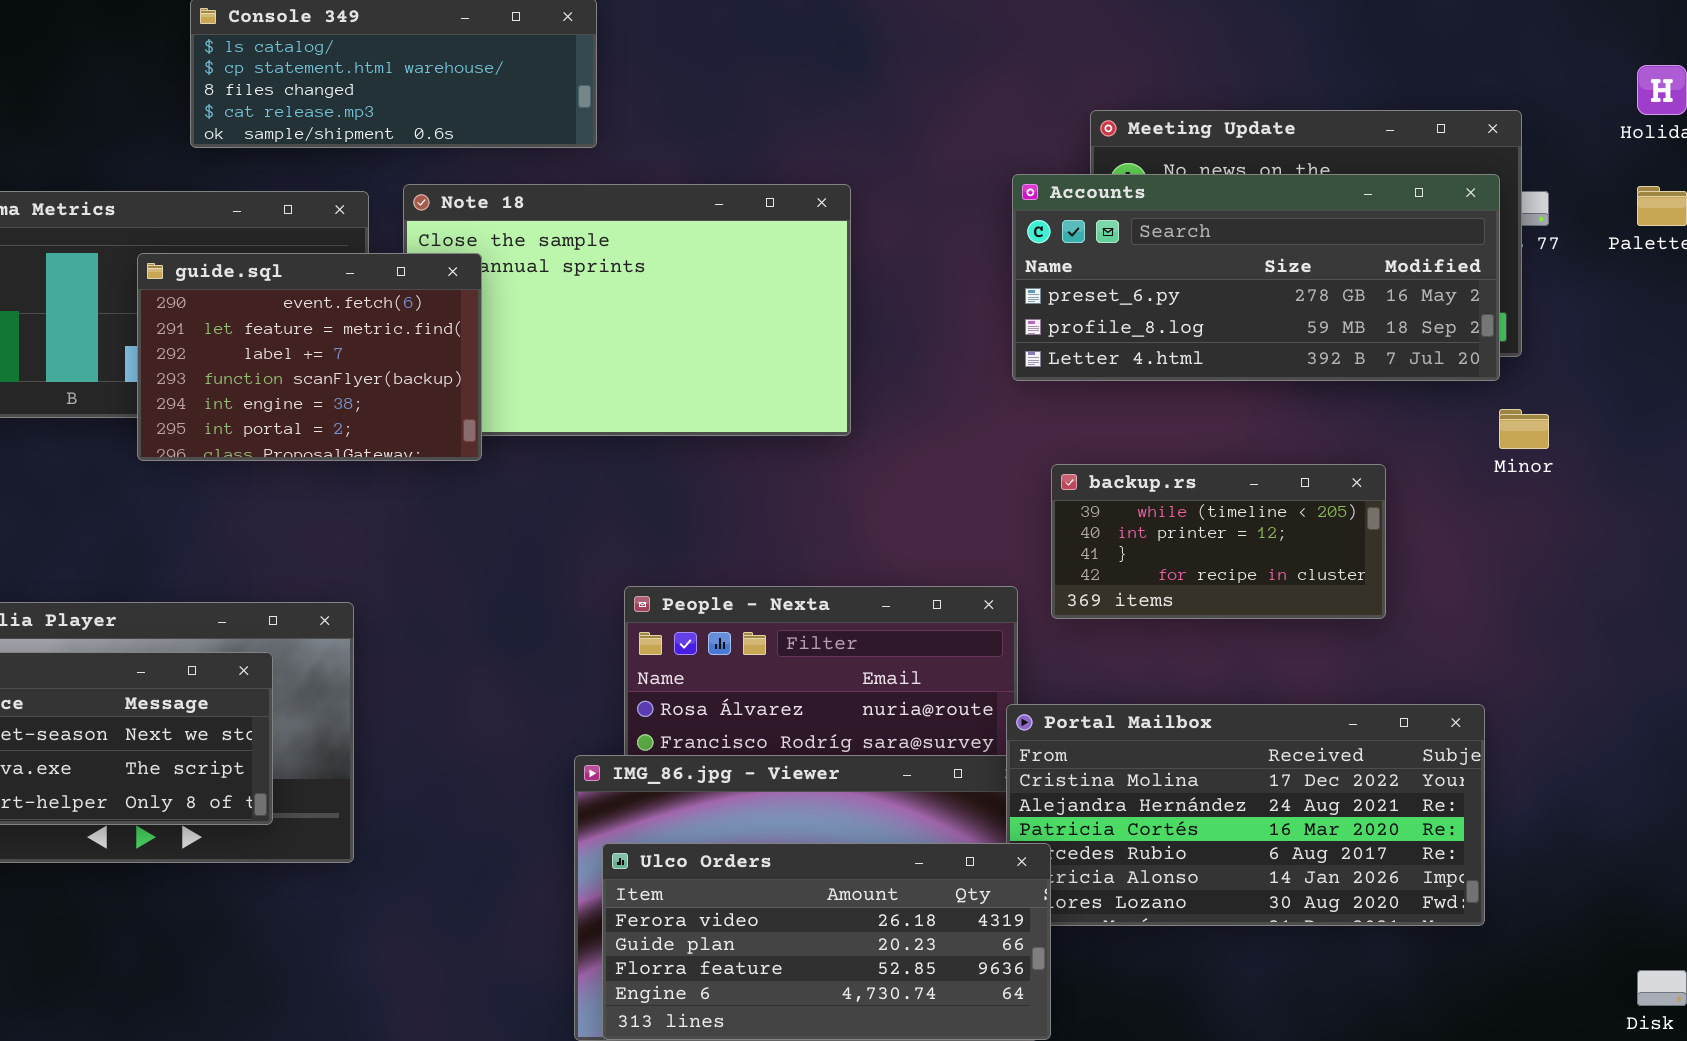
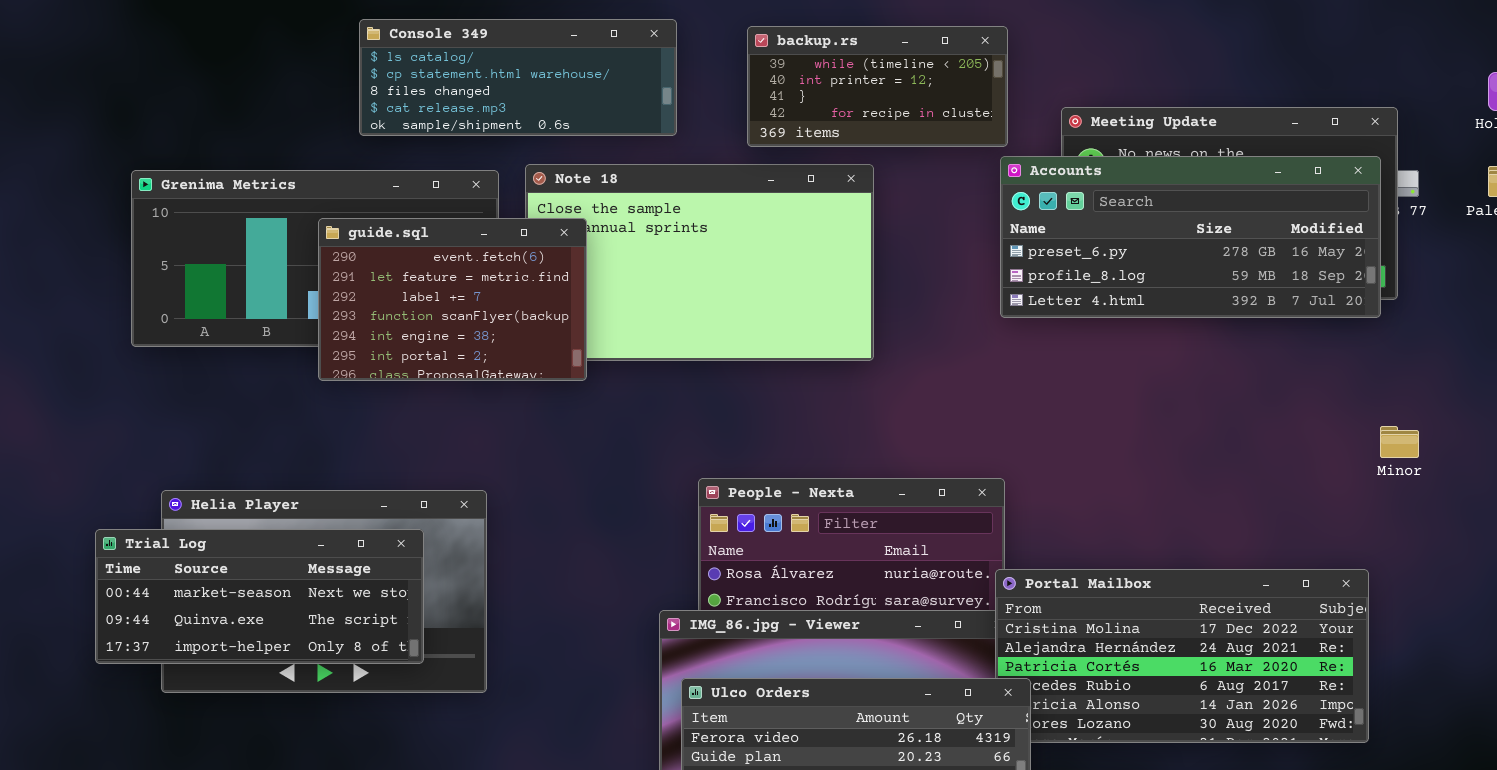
Minor: [1499,409,1549,449] -> [1380,426,1419,458], moved
backup.rs: [1051,464,1386,619] -> [747,26,1008,147], moved

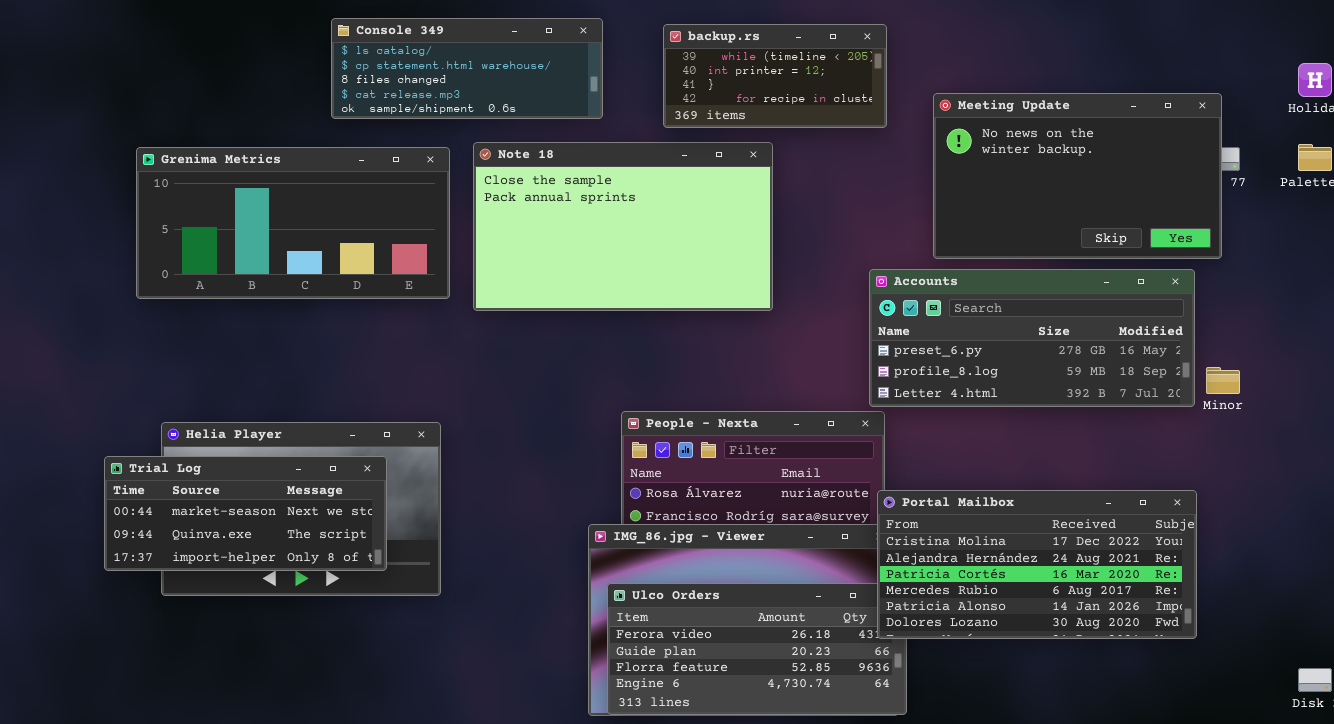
Accounts: [1000,156,1381,318] -> [869,269,1195,407], moved
guide.sql: [318,218,587,381] -> none, closed
Portal Mailbox: [995,569,1369,743] -> [877,490,1197,639], raised

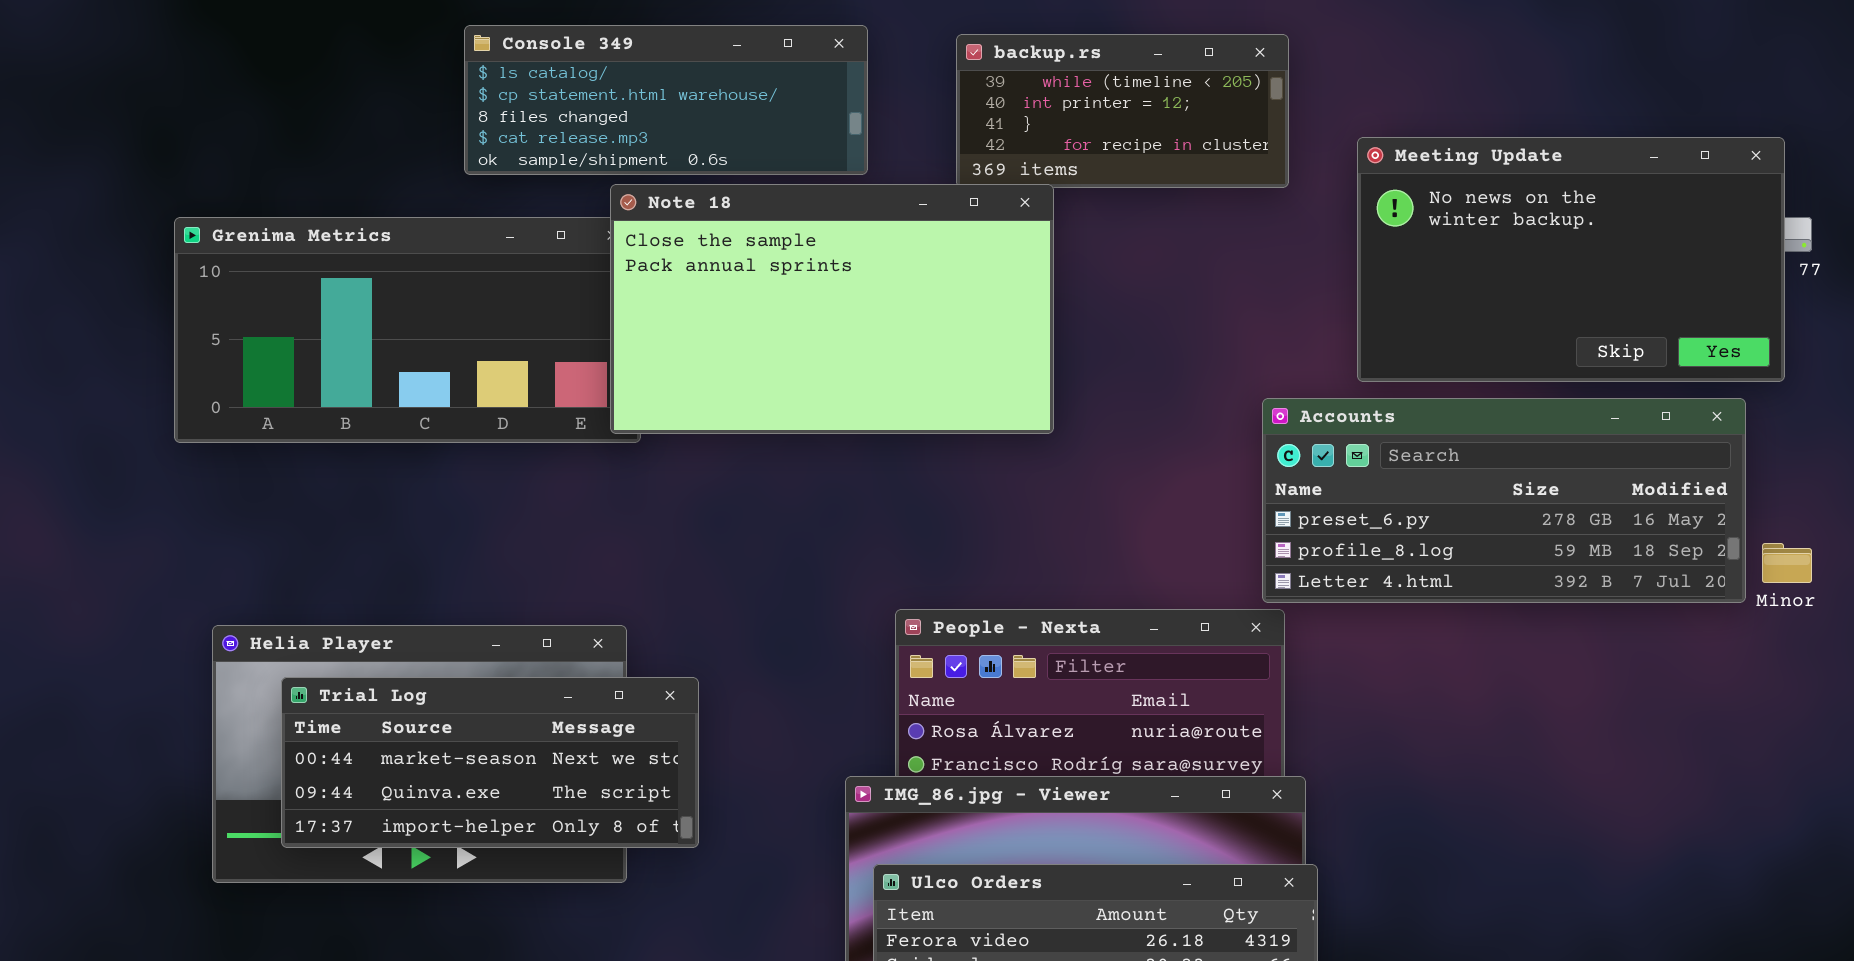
Note 18: [473,142,773,311] -> [610,184,1054,434], moved
Trial Log: [104,456,387,571] -> [281,677,699,848], moved
Portal Mailbox: [877,490,1197,639] -> none, closed

